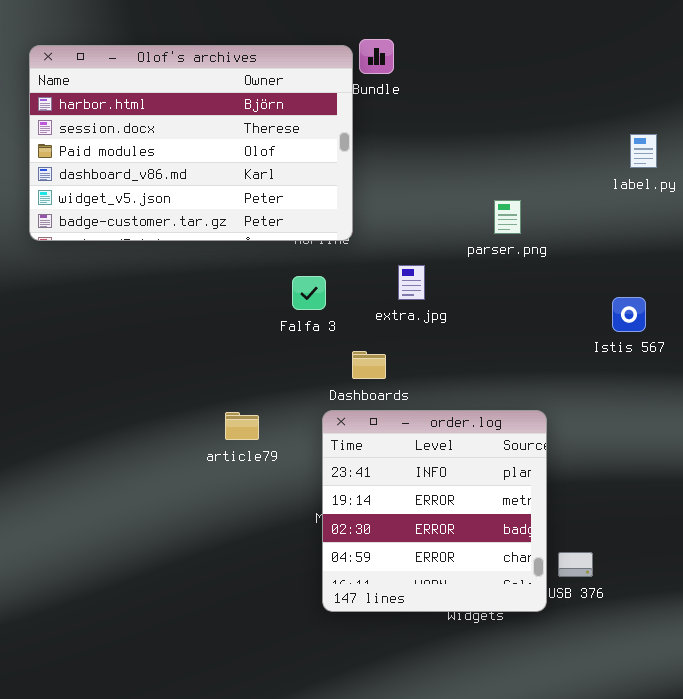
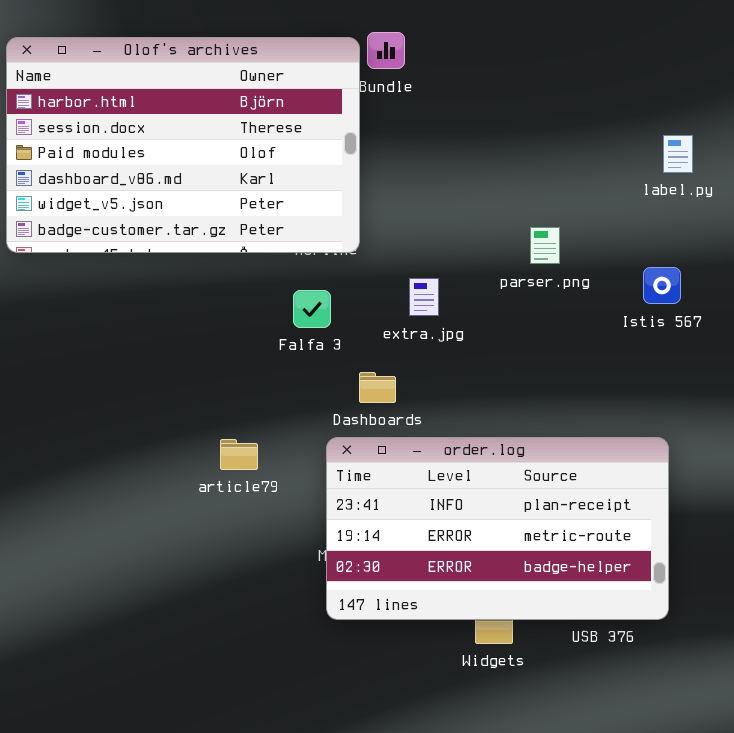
parser.png: [494,200,521,234] -> [530,227,560,264], moved
Istis 567: [612,297,646,332] -> [643,267,681,304], moved
order.log: [322,410,547,612] -> [326,437,669,620], resized

